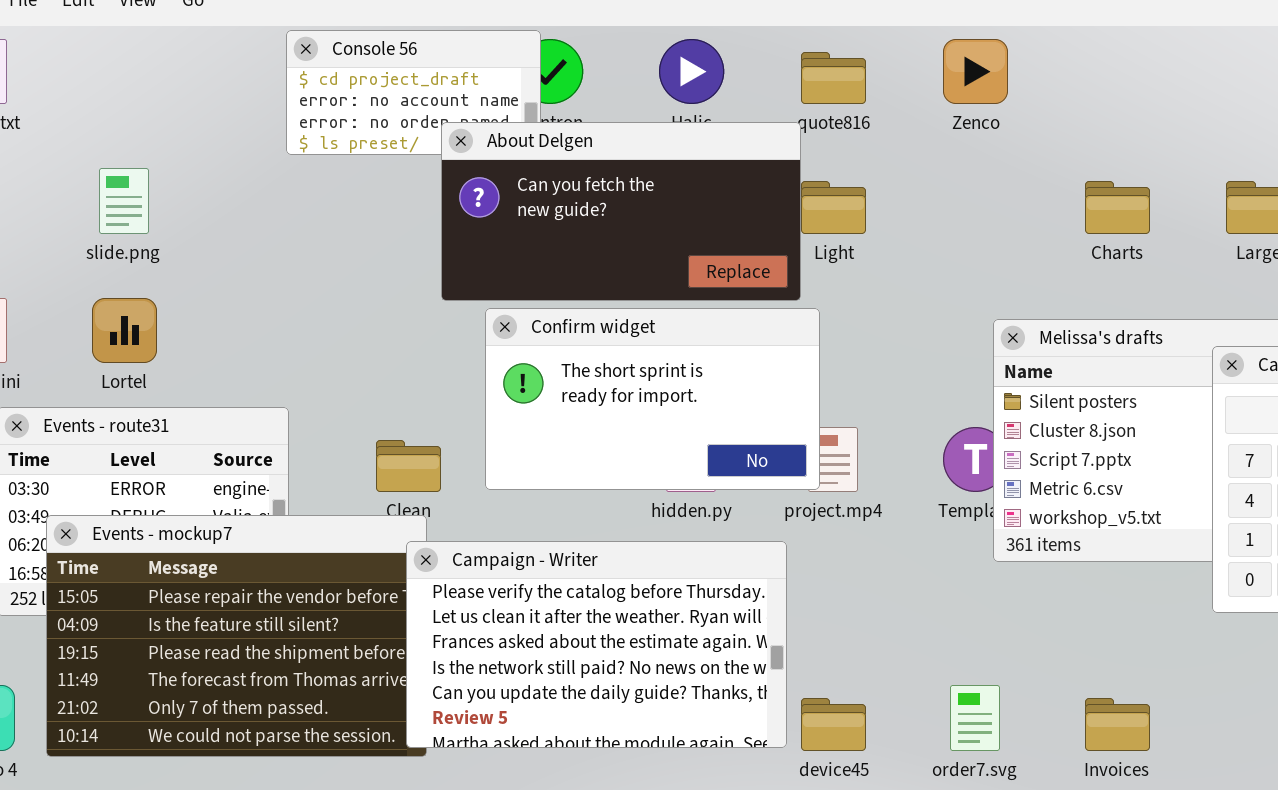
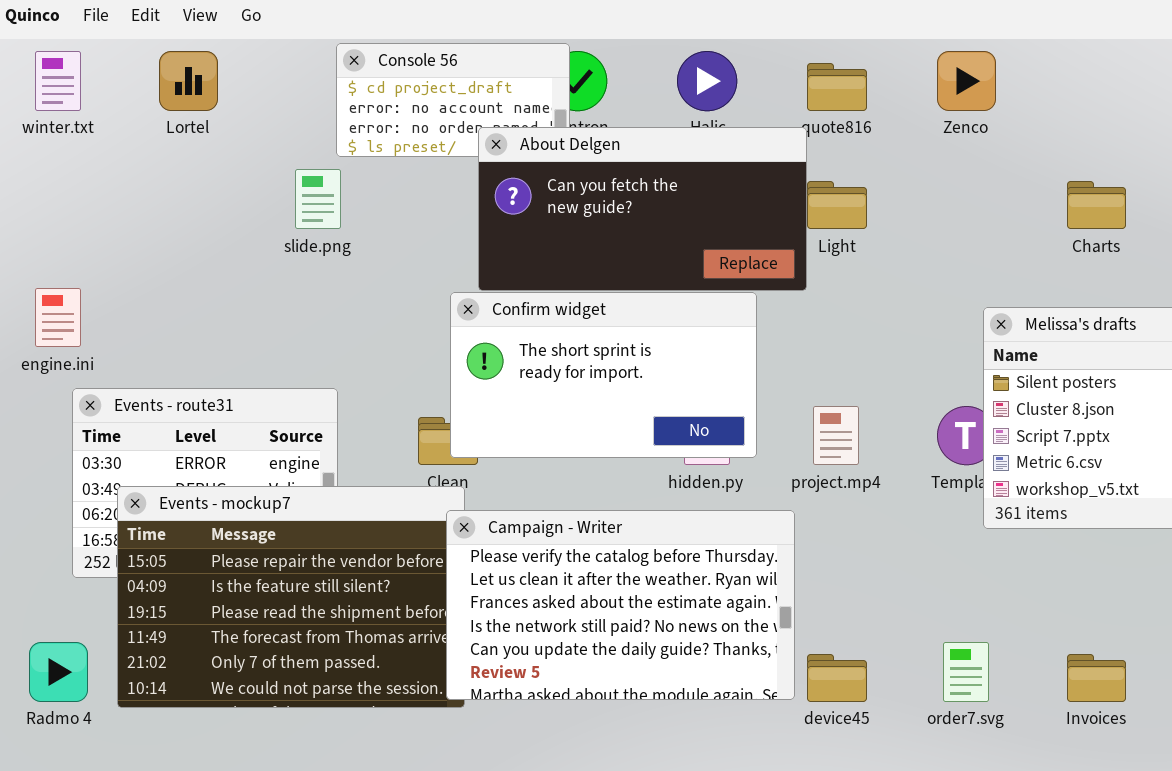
slide.png: [99,168,149,234] -> [295,169,341,229], moved
Lortel: [92,298,157,363] -> [159,51,218,111], moved
Confirm widget: [485,308,820,490] -> [450,292,757,458], moved

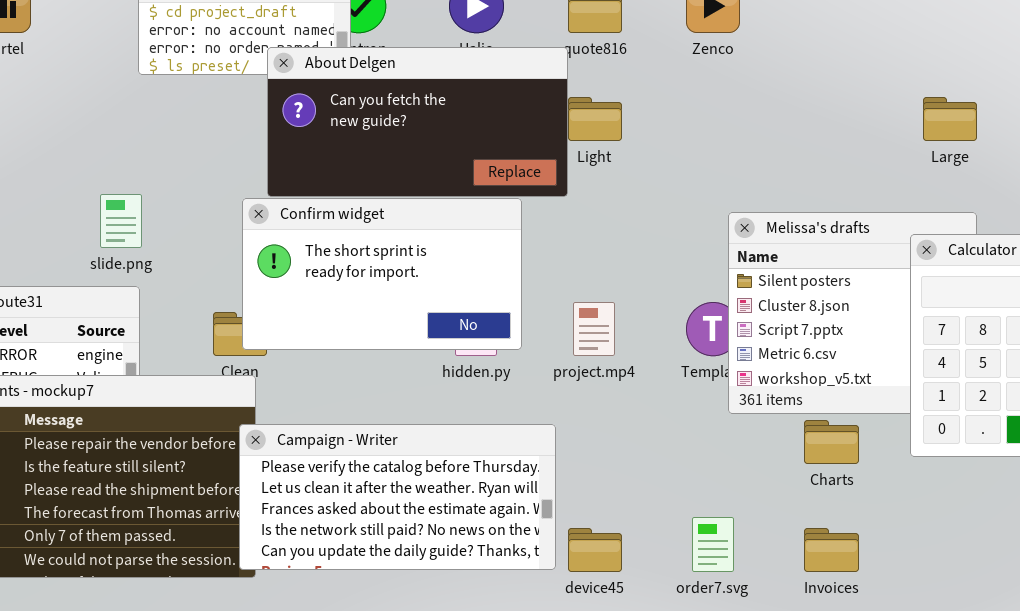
slide.png: [295,169,341,229] -> [100,194,142,248], moved
Charts: [1067,181,1126,229] -> [804,420,859,464], moved
Campaign - Writer: [446,510,795,700] -> [239,424,556,570], resized

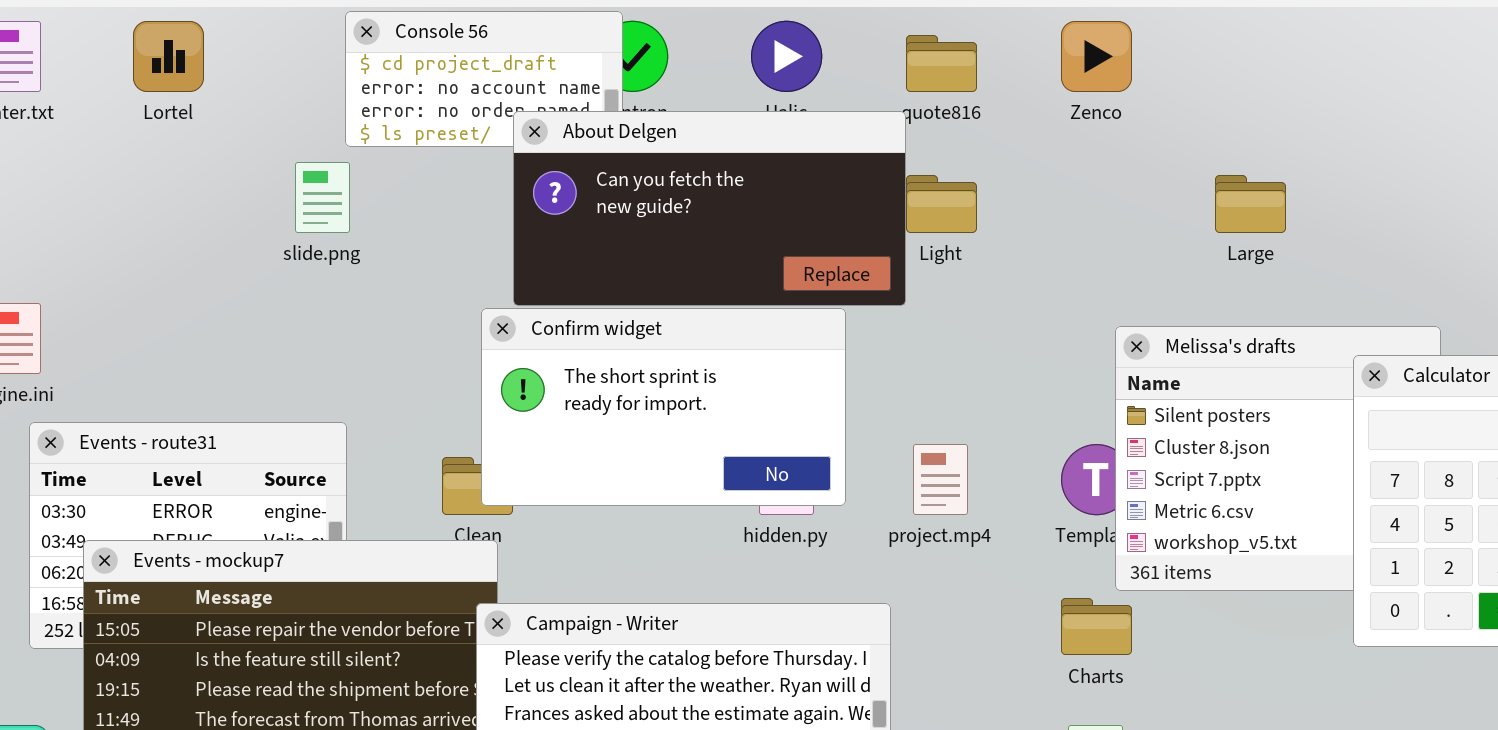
Large: [923,97,977,141] -> [1215,175,1286,233], moved
slide.png: [100,194,142,248] -> [295,162,350,233], moved
Charts: [804,420,859,464] -> [1061,598,1132,655], moved

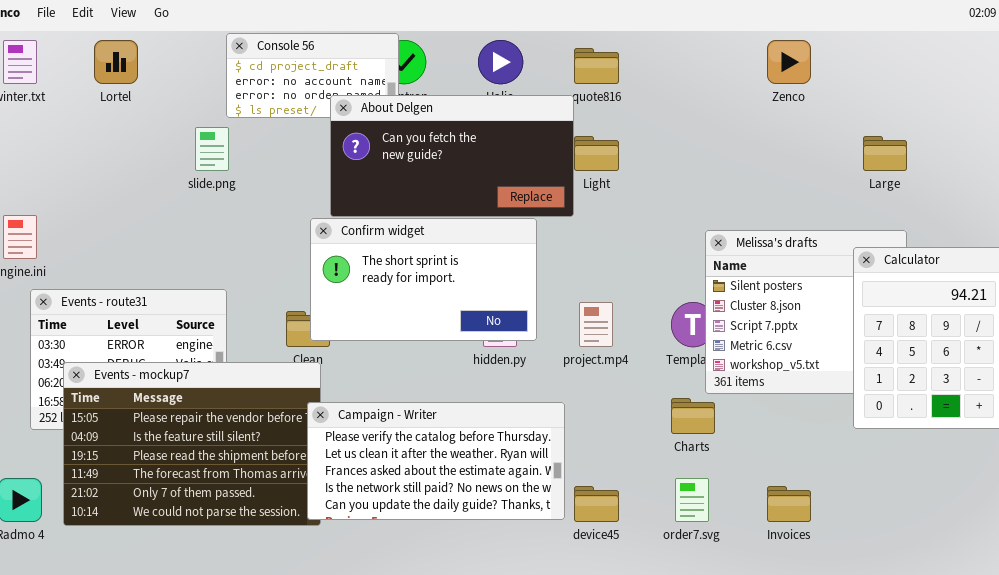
Zenco: [1061,21,1132,92] -> [767,40,811,84], moved
Large: [1215,175,1286,233] -> [863,136,907,171], moved

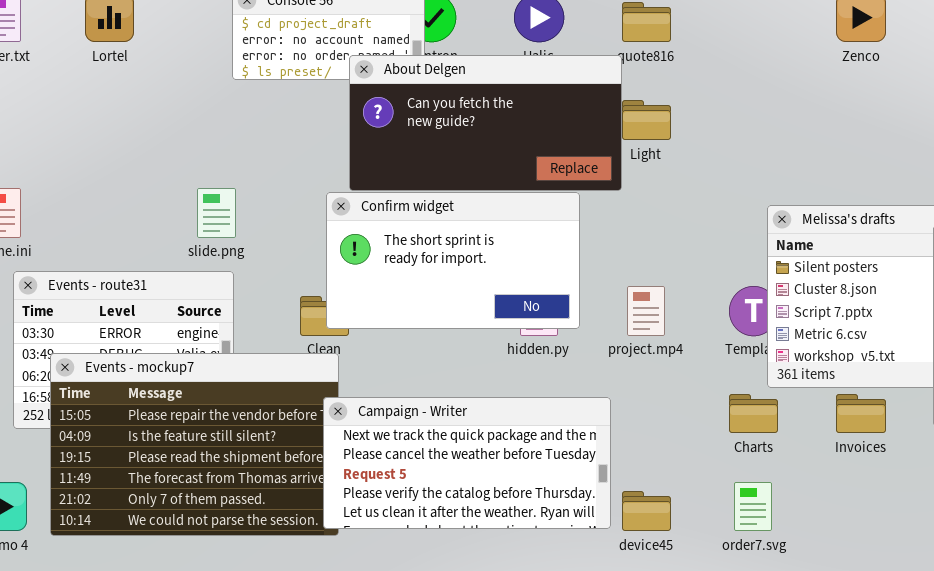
slide.png: [195,127,229,171] -> [197,188,236,238], moved
Campaign - Writer: [307,402,565,520] -> [323,397,611,529], scrolled up 3 rows
Invoices: [767,486,811,522] -> [836,394,886,433], moved

